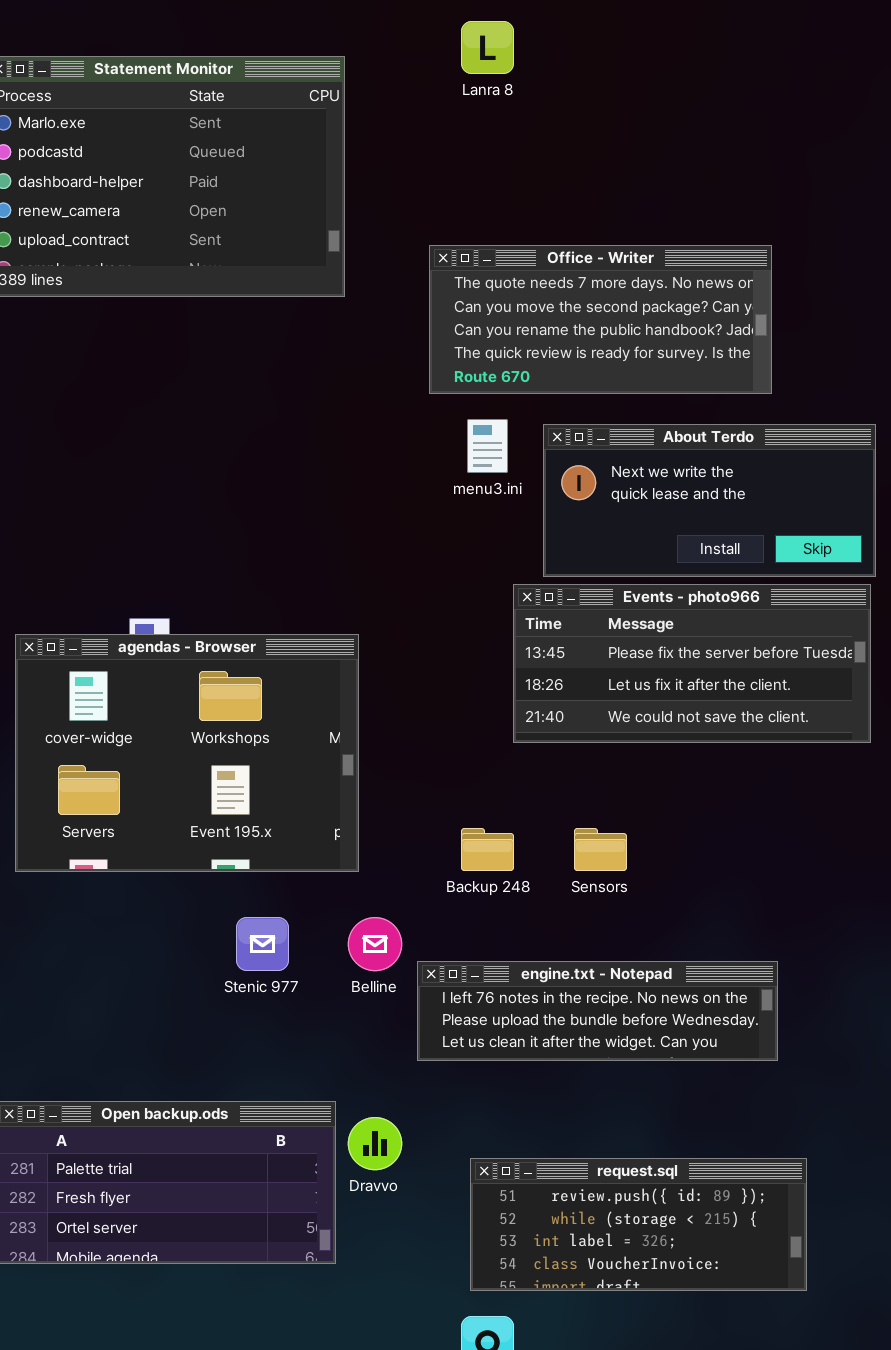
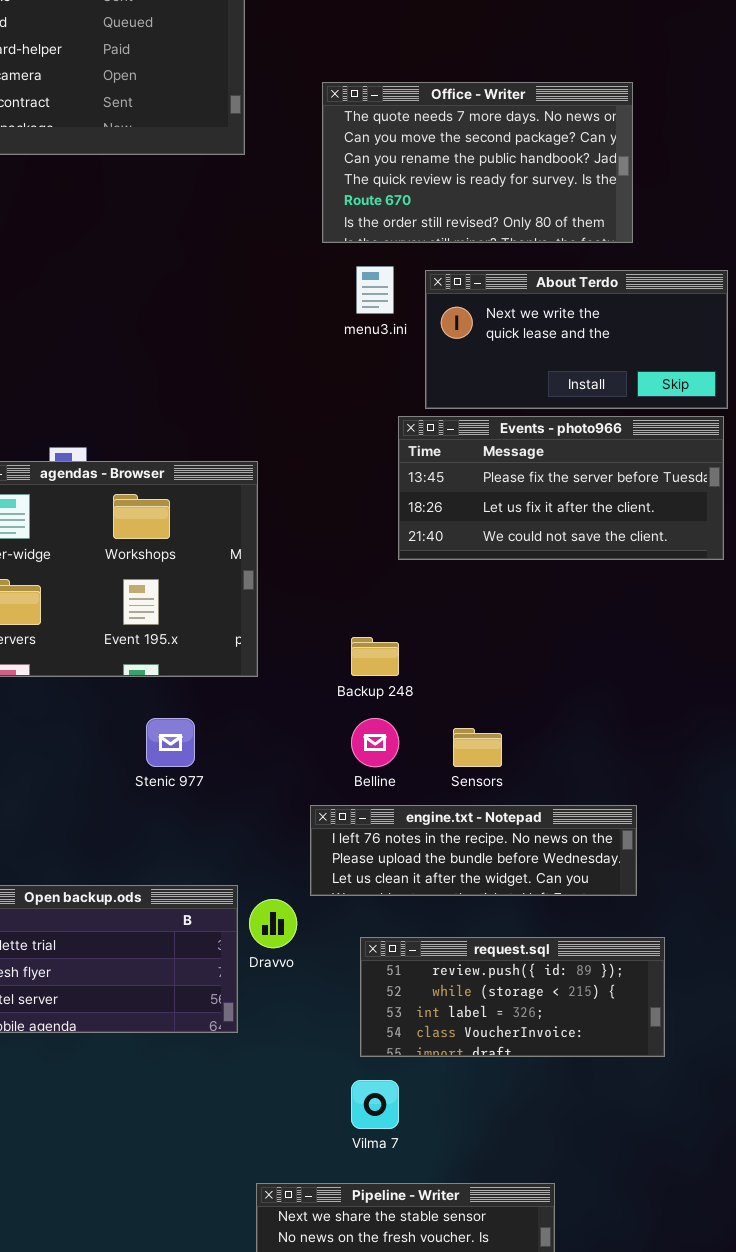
Office - Writer: [429,245,772,394] -> [322,82,633,243], resized
Sensors: [574,828,627,871] -> [453,728,502,767], moved
Belline: [348,917,402,971] -> [351,718,399,767], moved
engine.txt - Notepad: [417,961,778,1061] -> [310,805,637,896], moved

